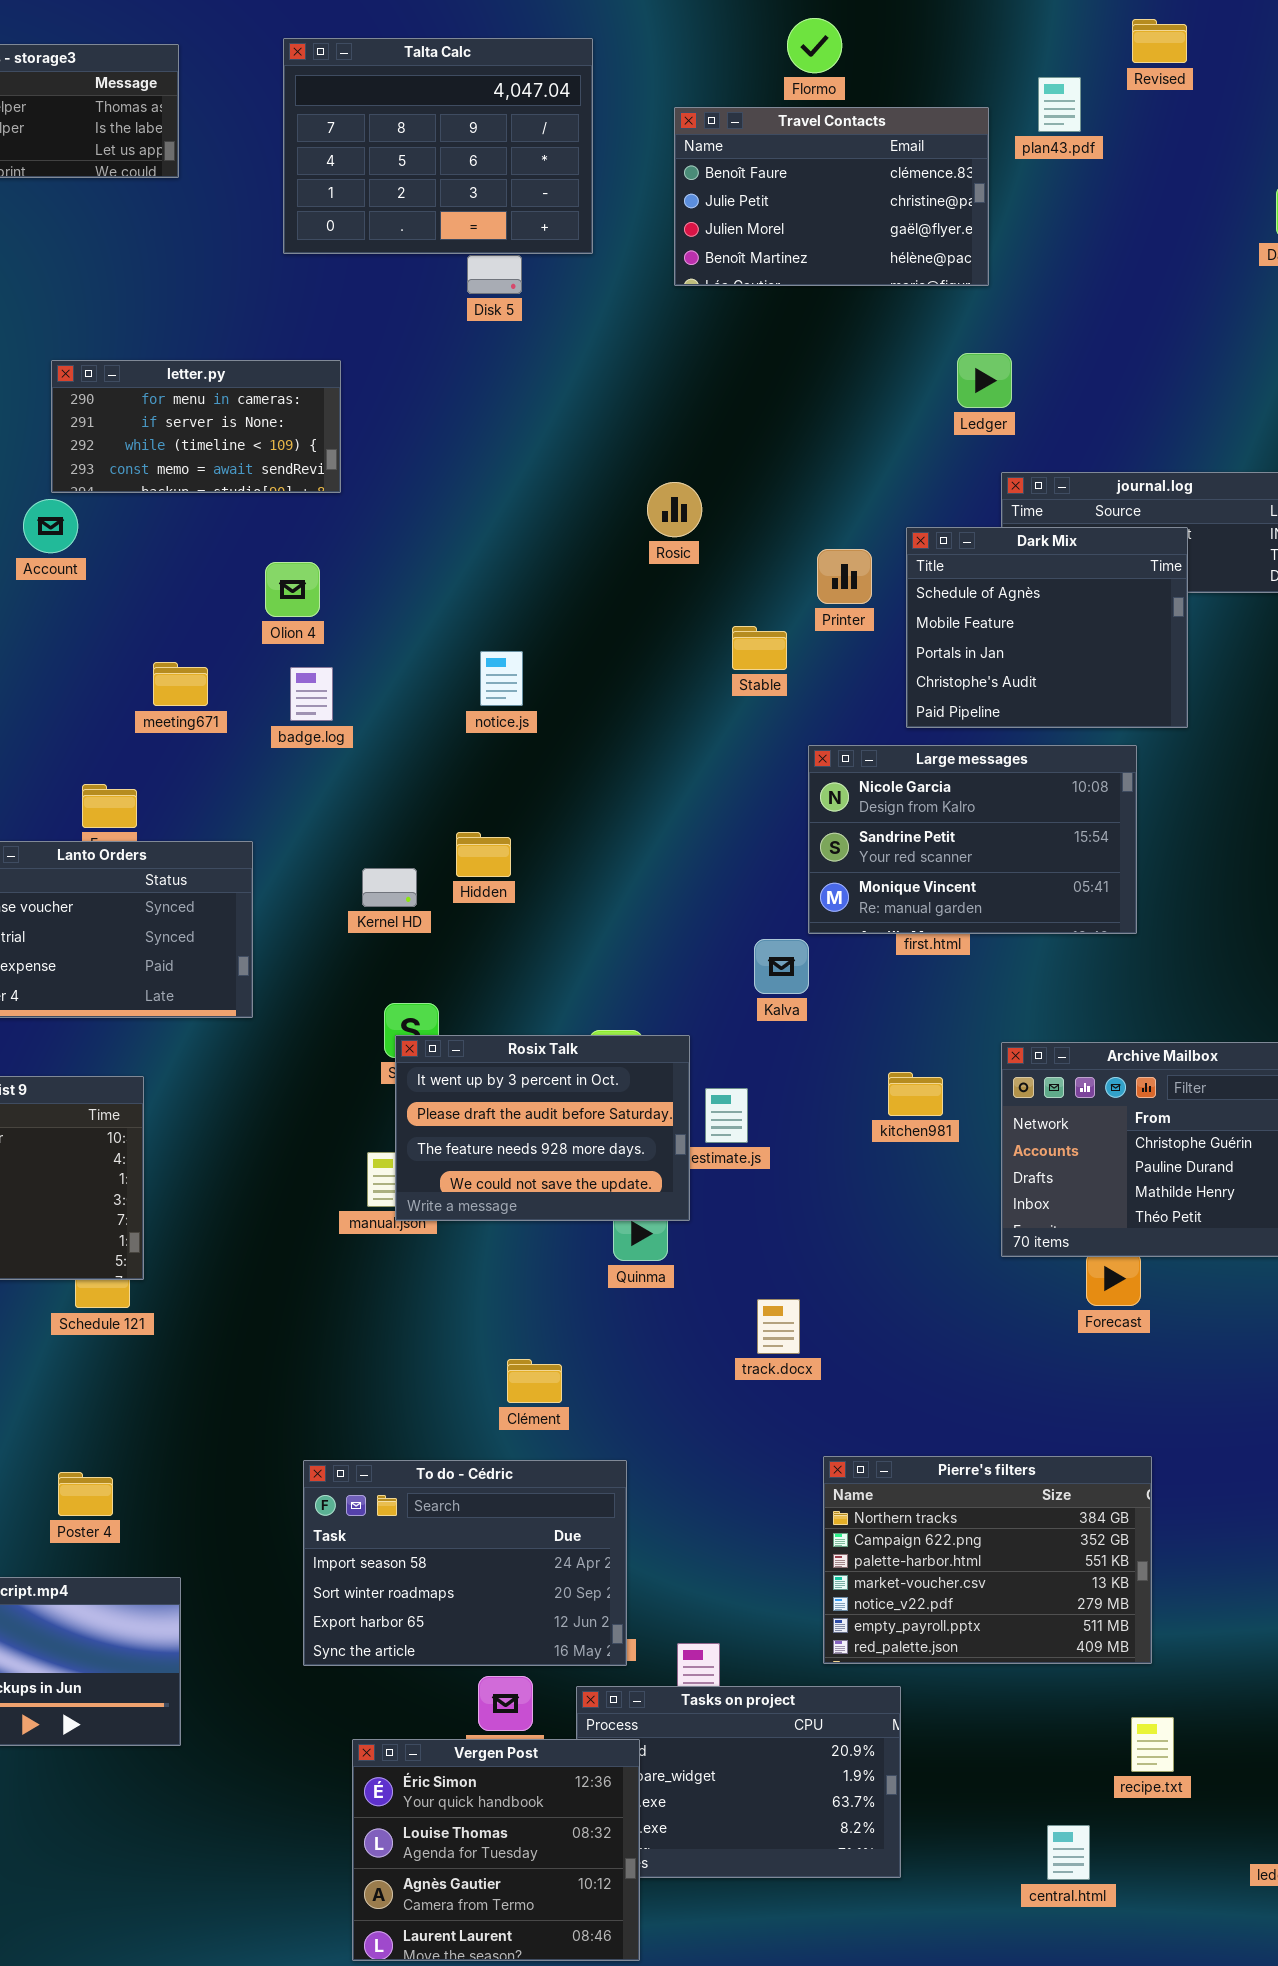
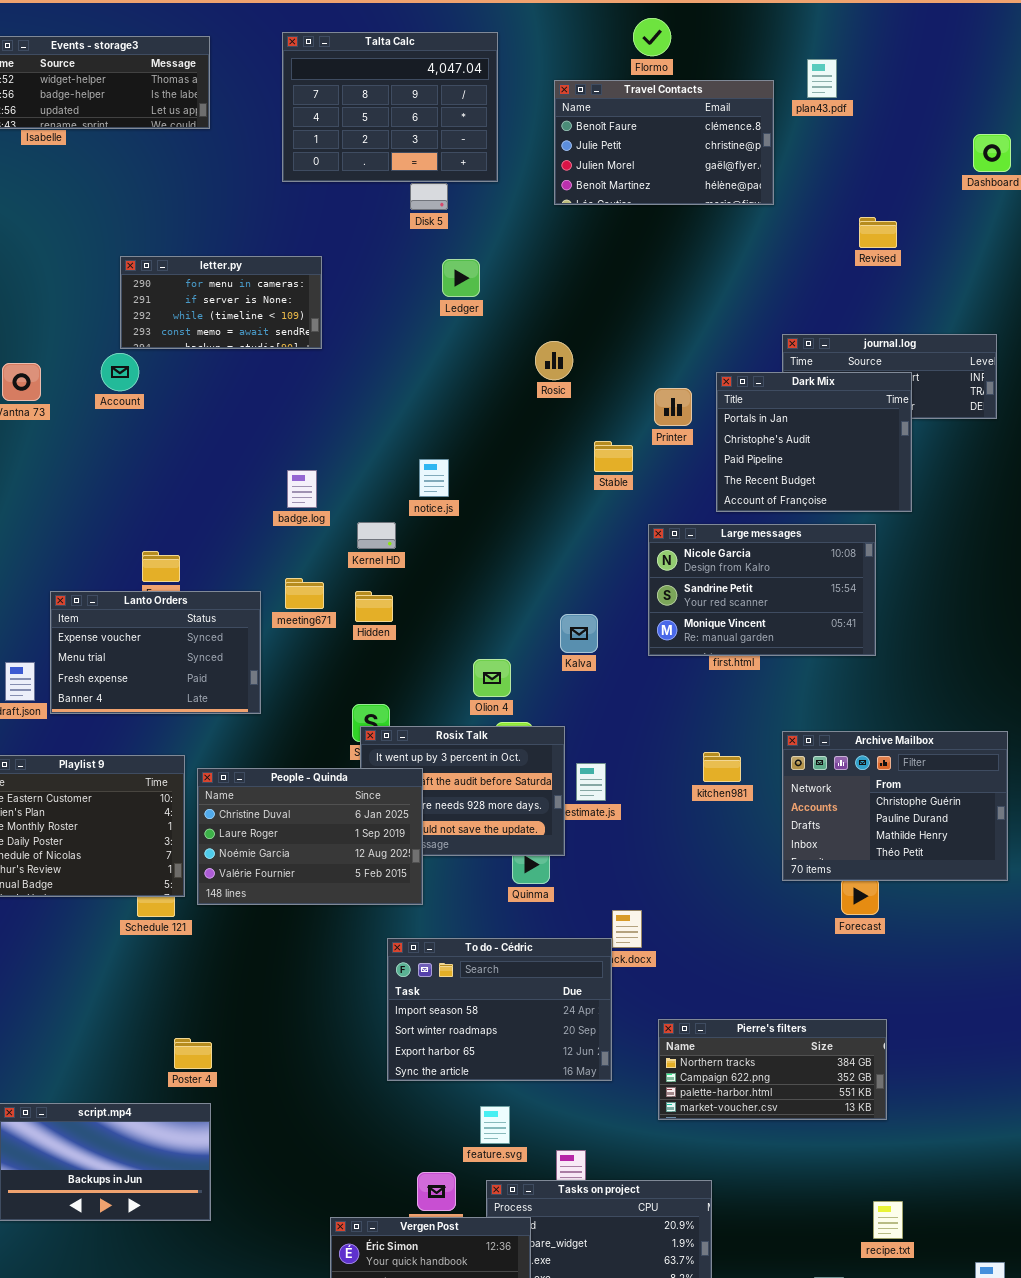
Revised: [1132,19,1187,63] -> [859,217,897,248], moved
Ledger: [957,353,1012,408] -> [442,259,480,297], moved
Dark Mix: [906,527,1188,728] -> [716,372,912,512], scrolled down 2 rows
Olion 4: [265,562,320,617] -> [473,659,511,697], moved
meeting671: [153,662,208,706] -> [285,578,324,609], moved
Hidden: [456,832,511,877] -> [355,591,393,622], moved
Kernel HD: [362,868,417,907] -> [357,522,396,549], moved
Kalva: [754,939,809,994] -> [560,614,598,653], moved
People - Quinda: none -> [197,768,423,905], opened
Pierre's filters: [823,1456,1152,1664] -> [658,1019,887,1120], resized
To do - Cédric: [303,1460,627,1666] -> [387,938,612,1081], moved
Poster 4: [58,1472,113,1516] -> [174,1038,212,1069], moved

